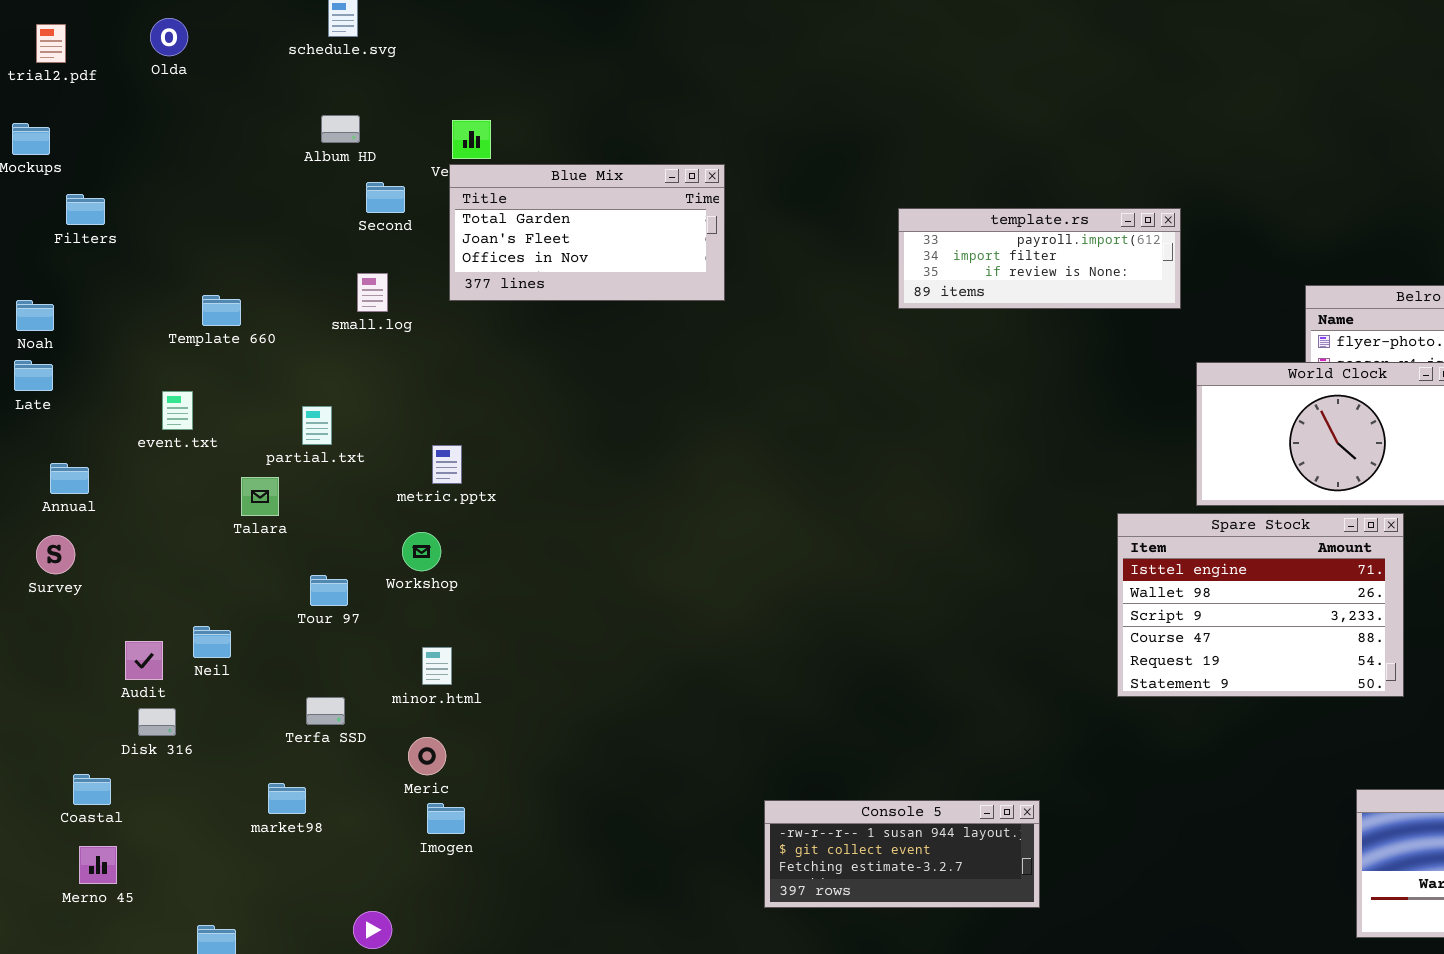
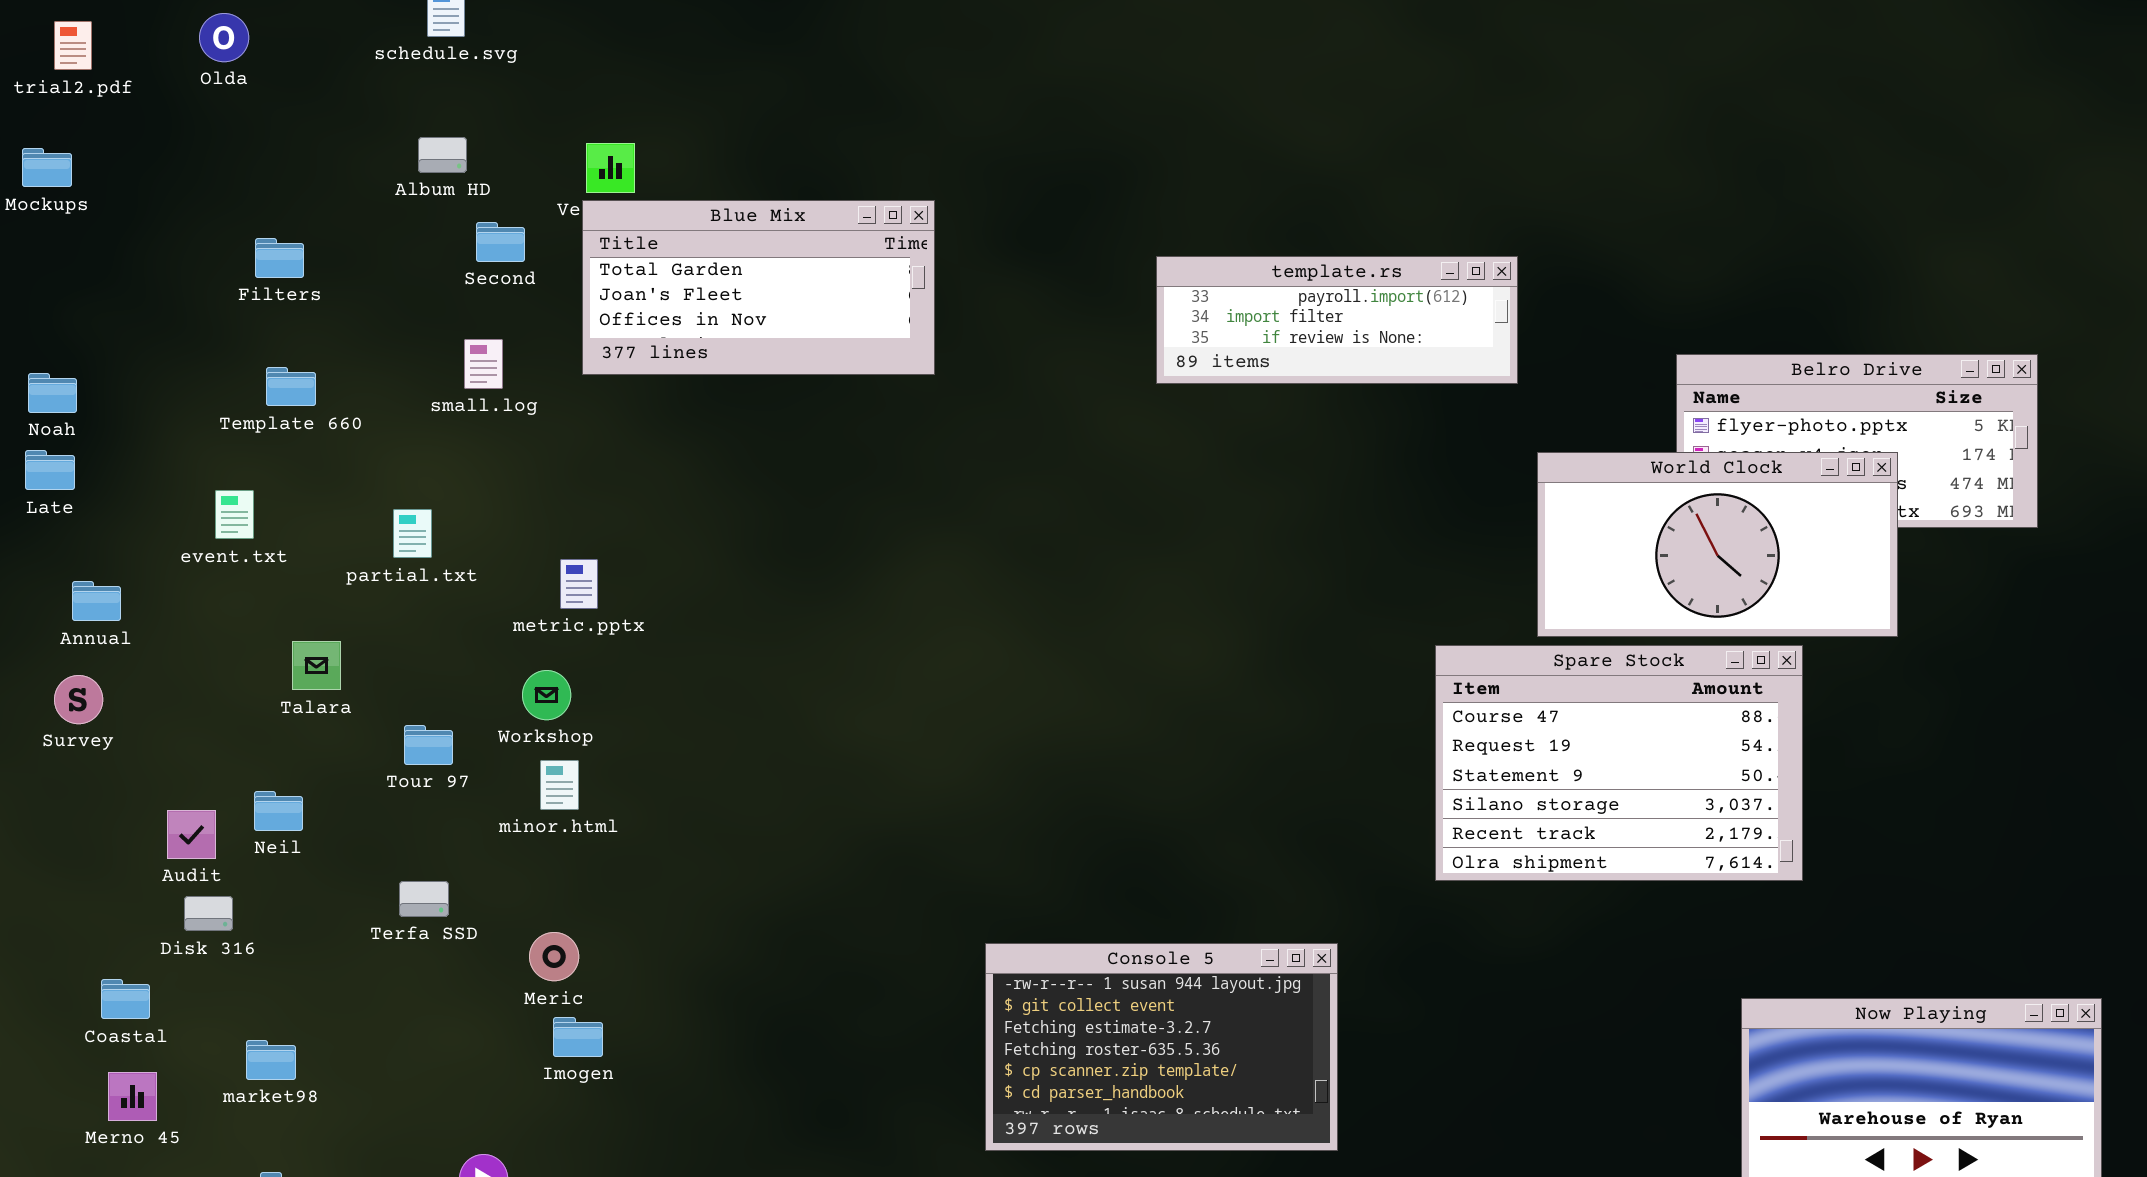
Filters: [66,194,105,225] -> [255,238,304,278], moved
Talara: [241,477,279,516] -> [292,641,341,690], moved
Spare Stock: [1117,513,1404,697] -> [1435,645,1803,881], scrolled down 3 rows
minor.html: [422,647,452,685] -> [540,760,579,810], moved
market98: [268,783,306,814] -> [246,1040,296,1080], moved
Console 5: [764,800,1040,908] -> [985,943,1338,1151], resized

